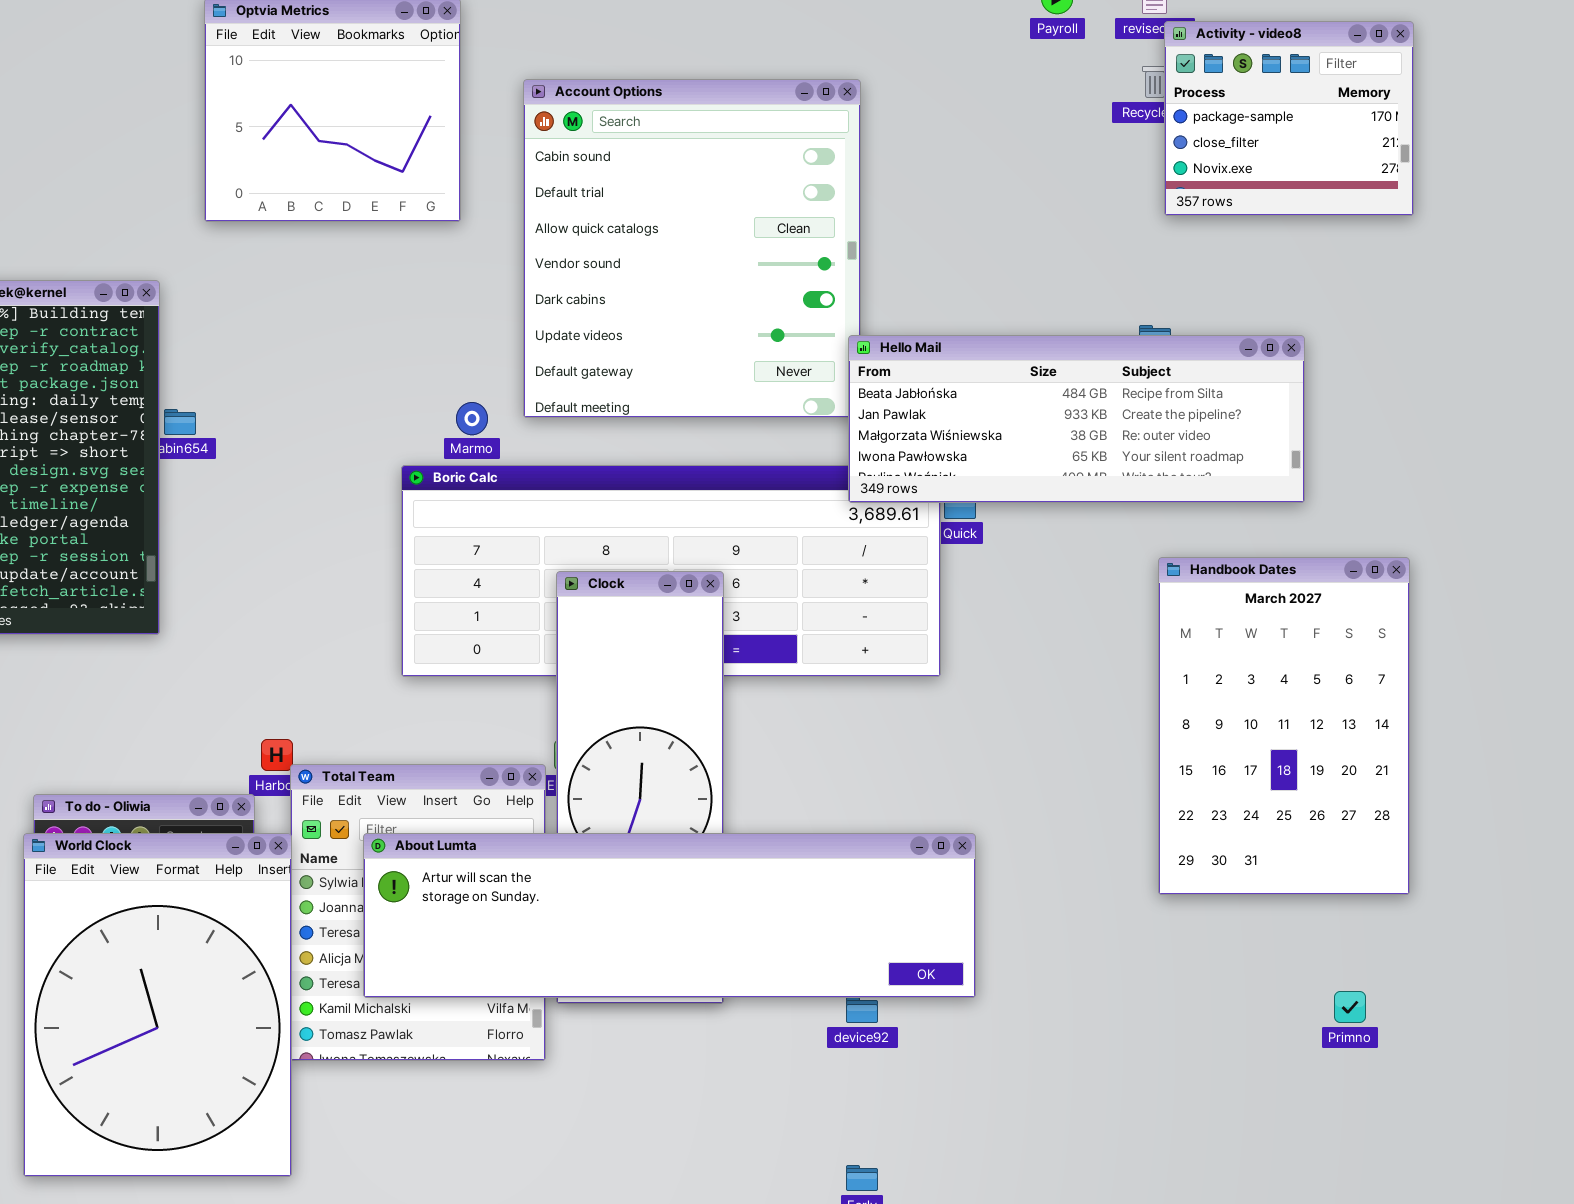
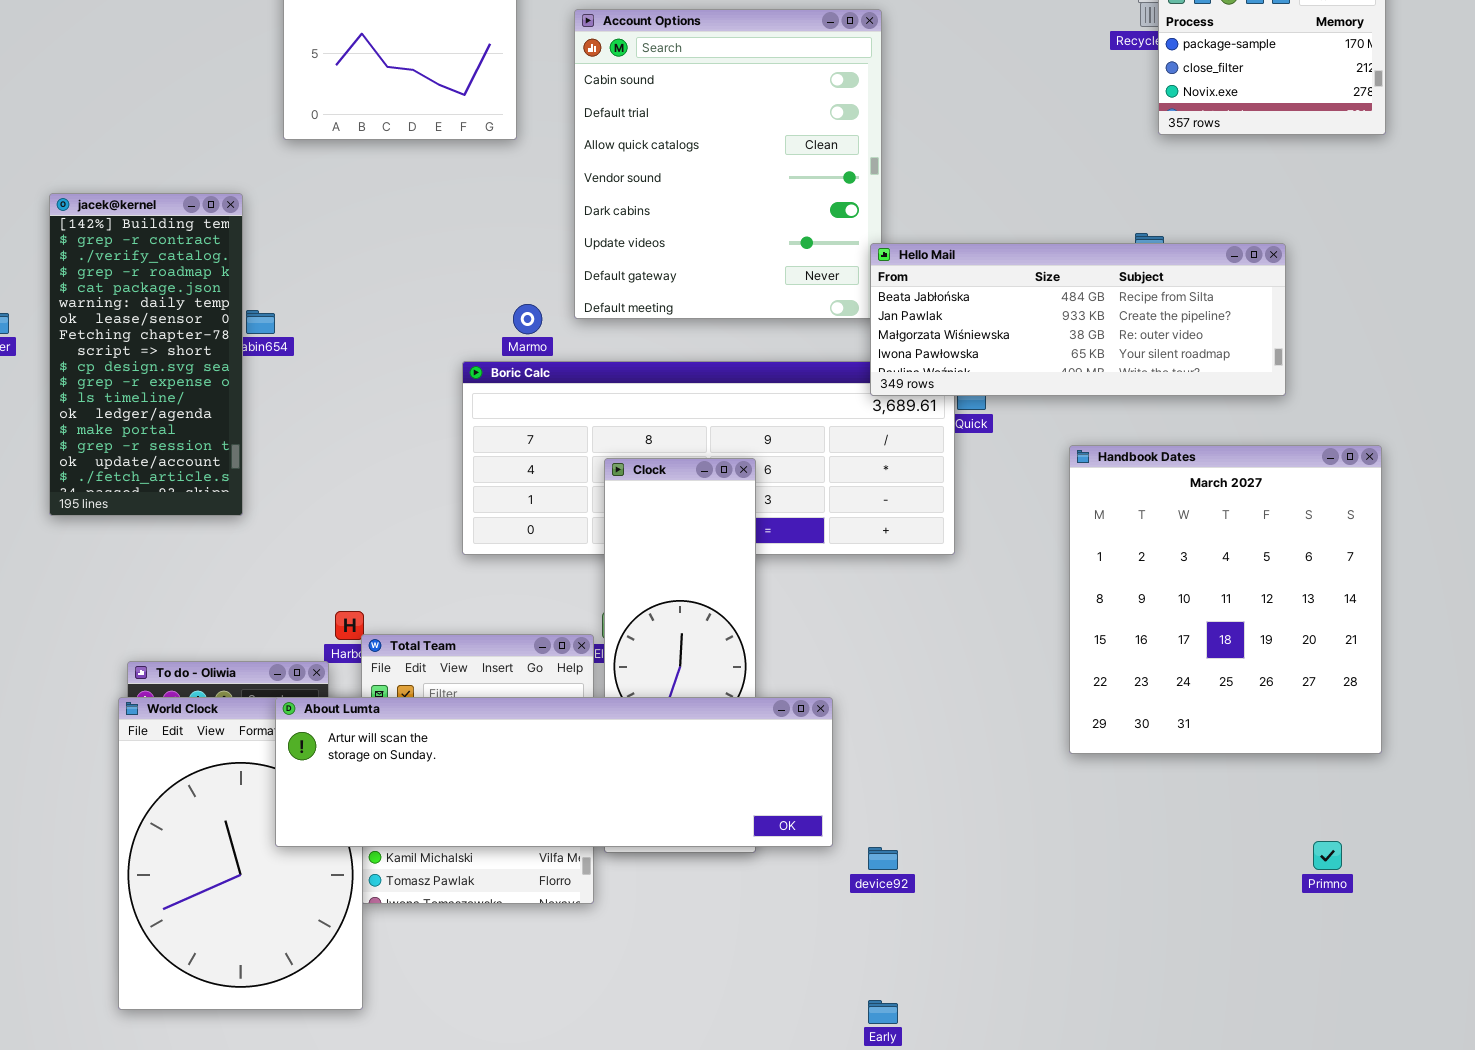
Handbook Dates: [1158,557,1410,895] -> [1069,445,1382,754], resized
About Lumta: [363,833,976,998] -> [275,697,833,847], moved

